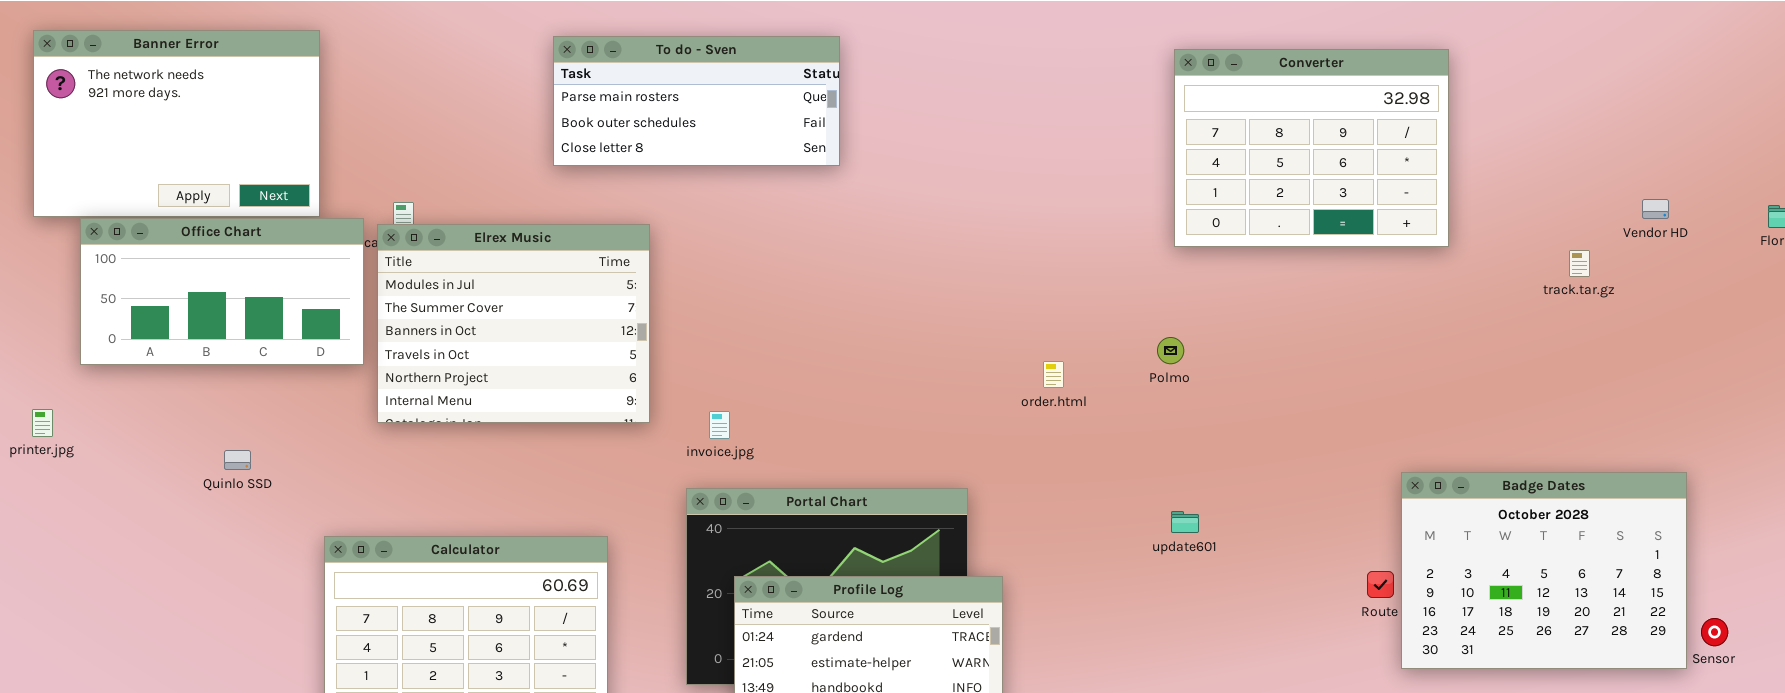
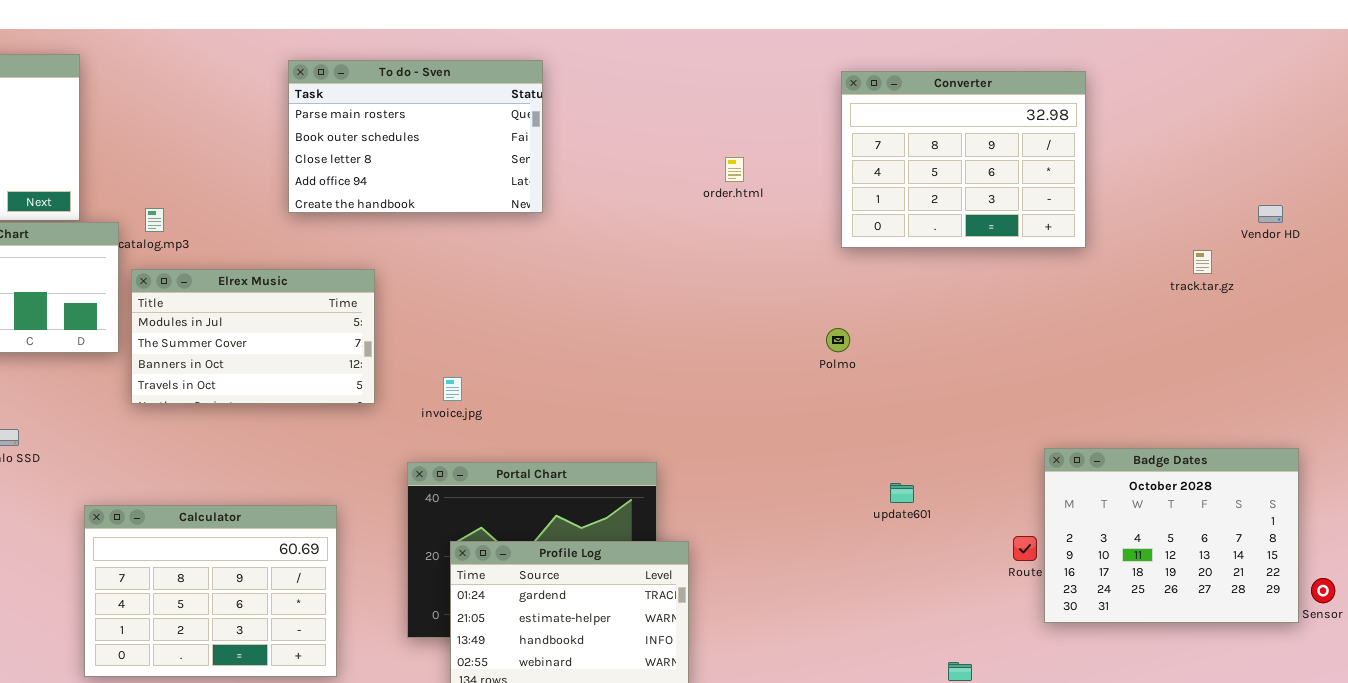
To do - Sven: [553,36,840,166] -> [288,60,543,213], resized
Elrex Music: [377,224,650,423] -> [131,269,375,404], resized
order.html: [1043,361,1064,388] -> [725,157,744,182], moved
invoice.jpg: [709,411,730,439] -> [443,377,462,401], moved
update601: [1171,511,1199,533] -> [890,483,914,503], moved

